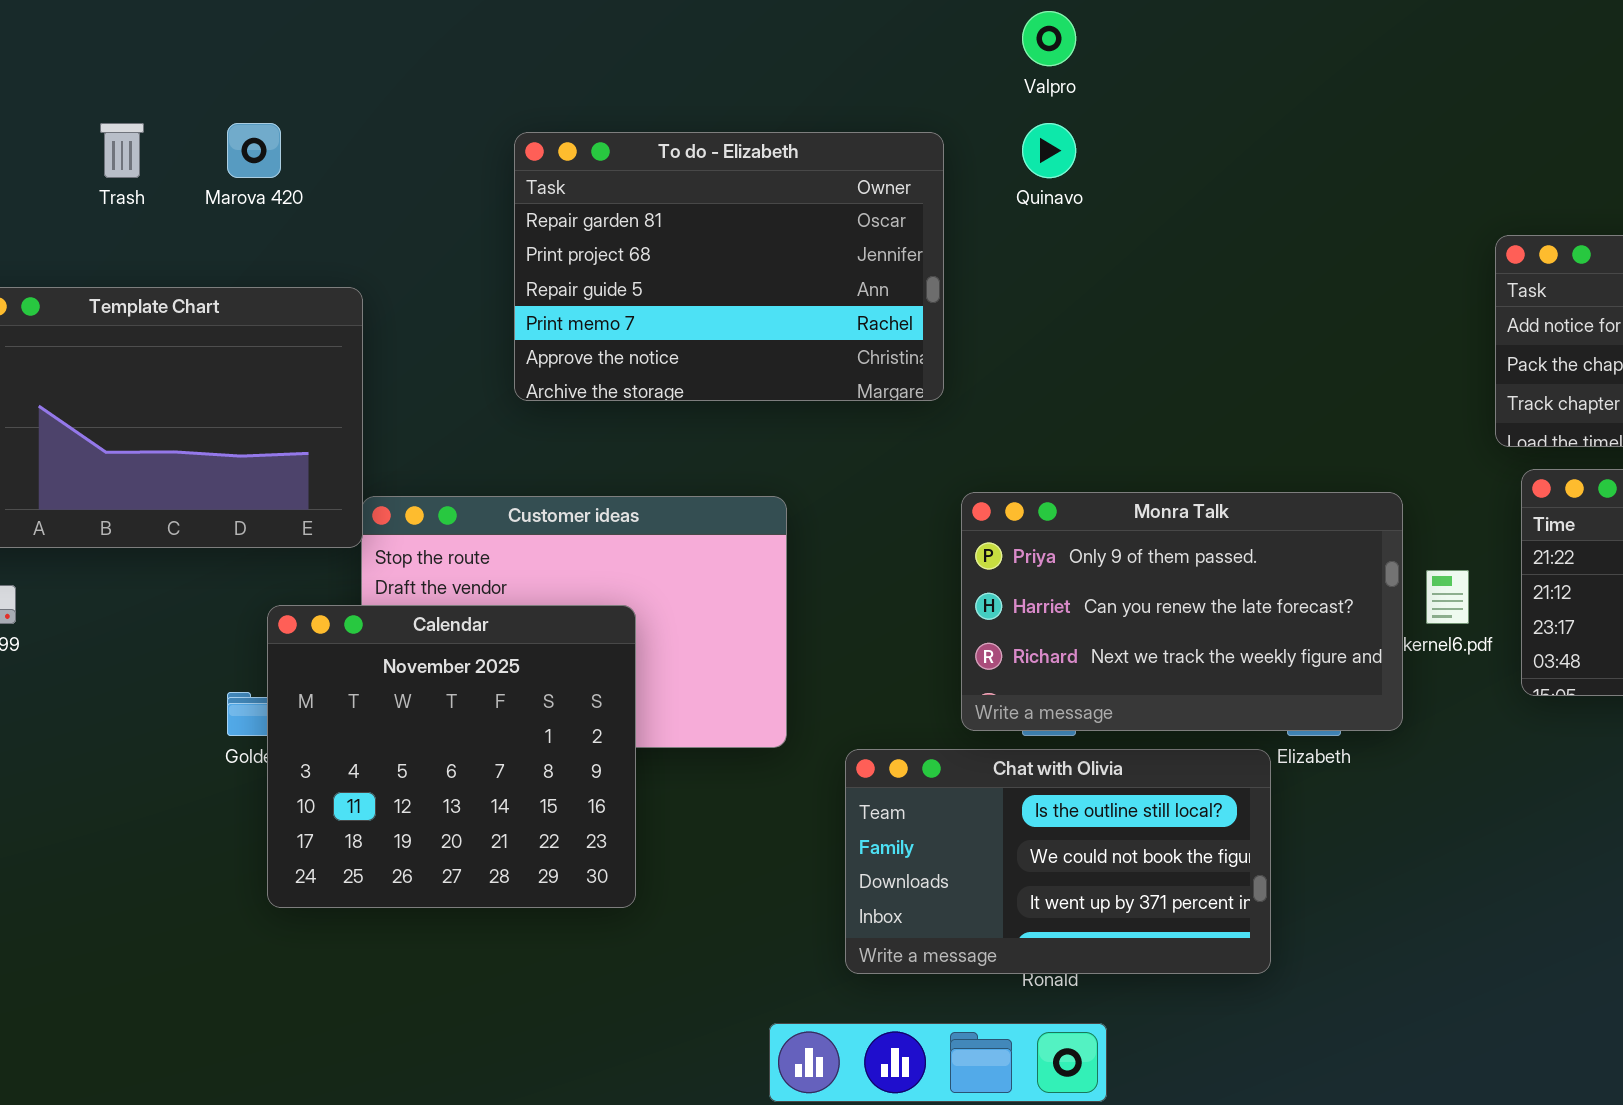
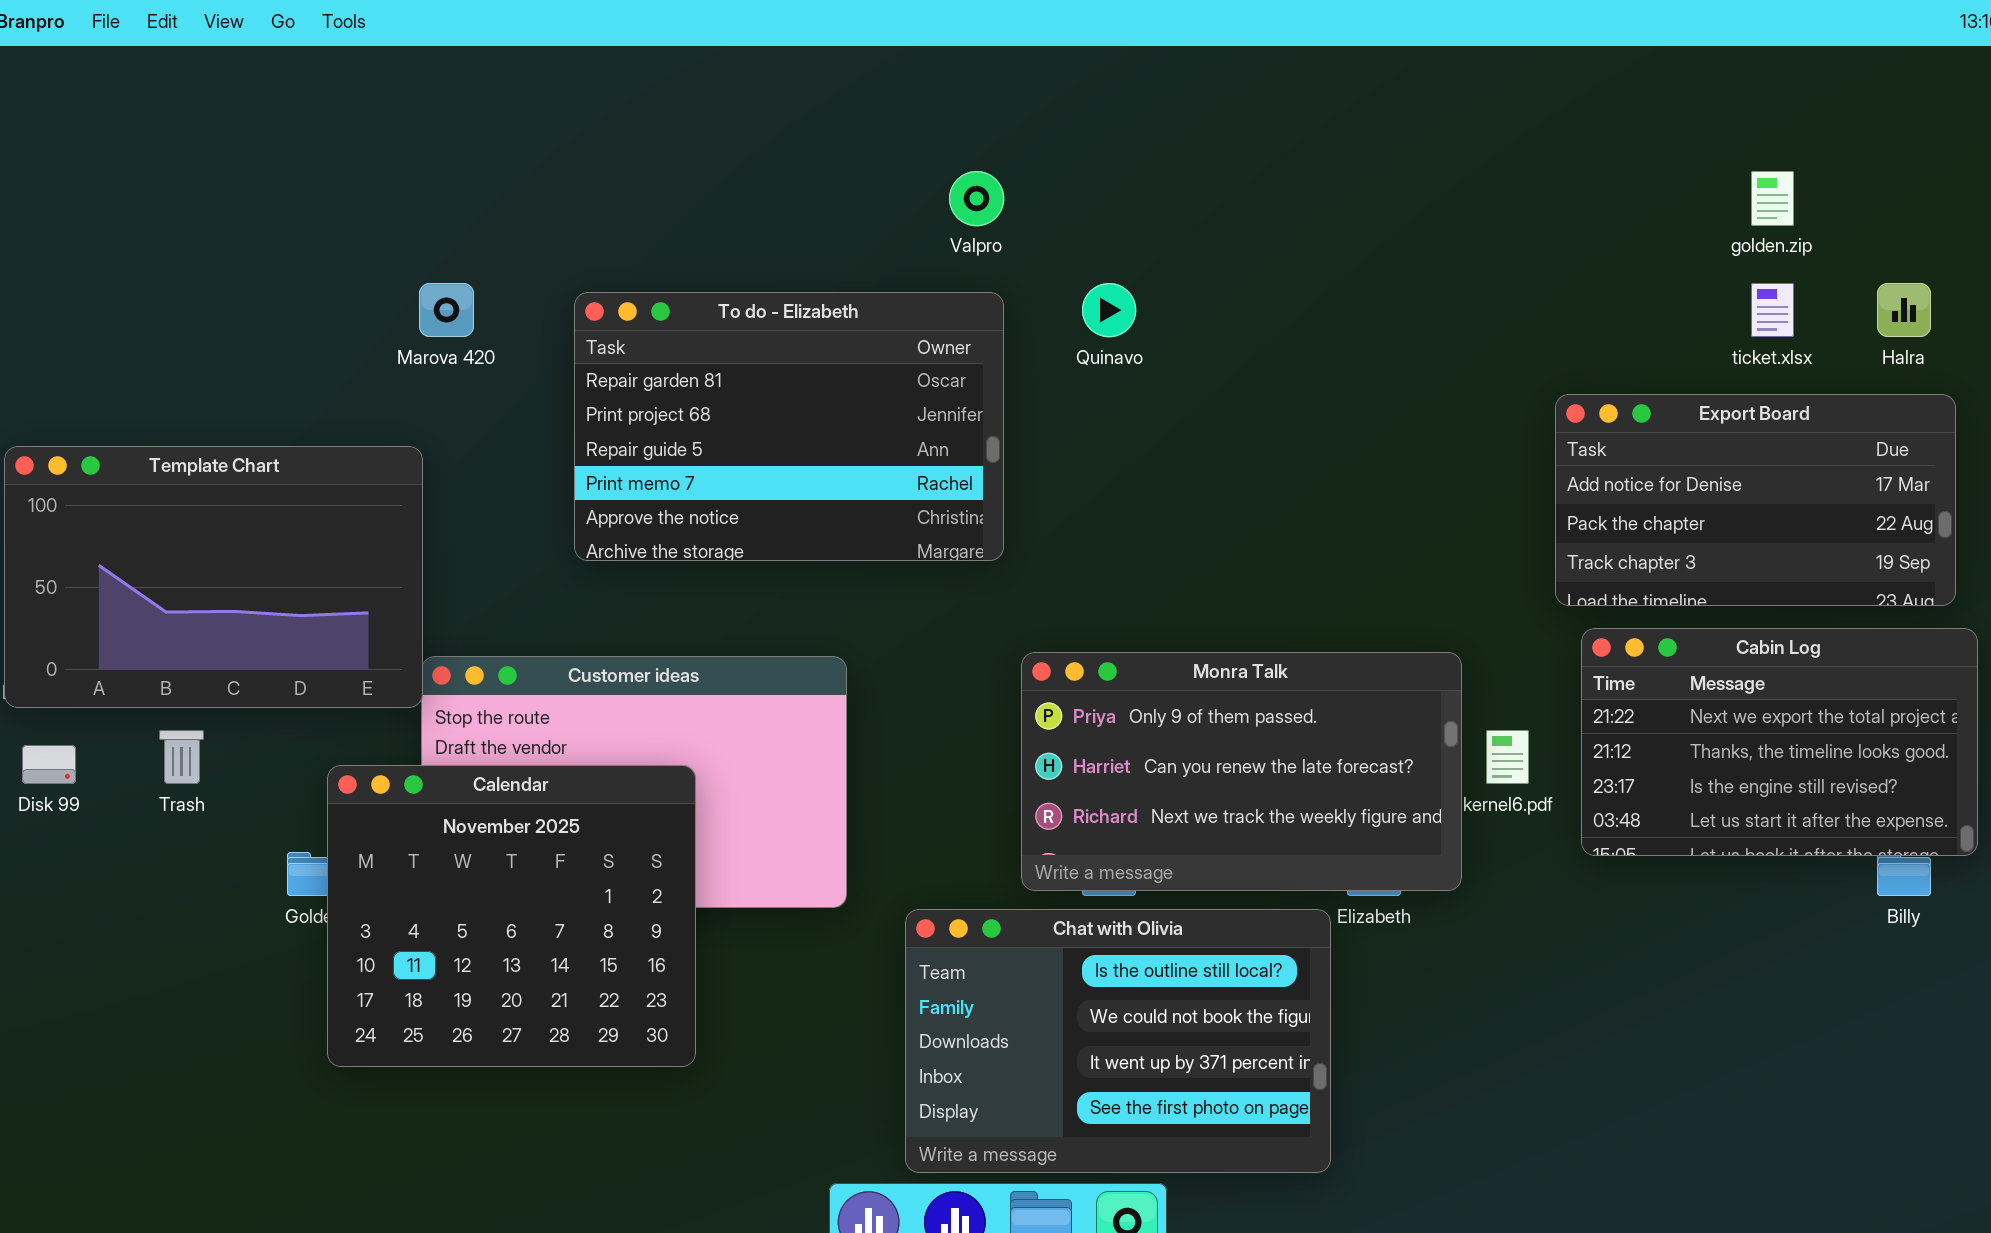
Valpro: [1022,11,1076,66] -> [949,171,1004,226], moved
Trash: [100,123,144,178] -> [159,730,204,784], moved
Marova 420: [227,123,281,178] -> [419,283,474,337], moved
Chat with Olivia: [845,749,1271,974] -> [905,909,1331,1173], resized

